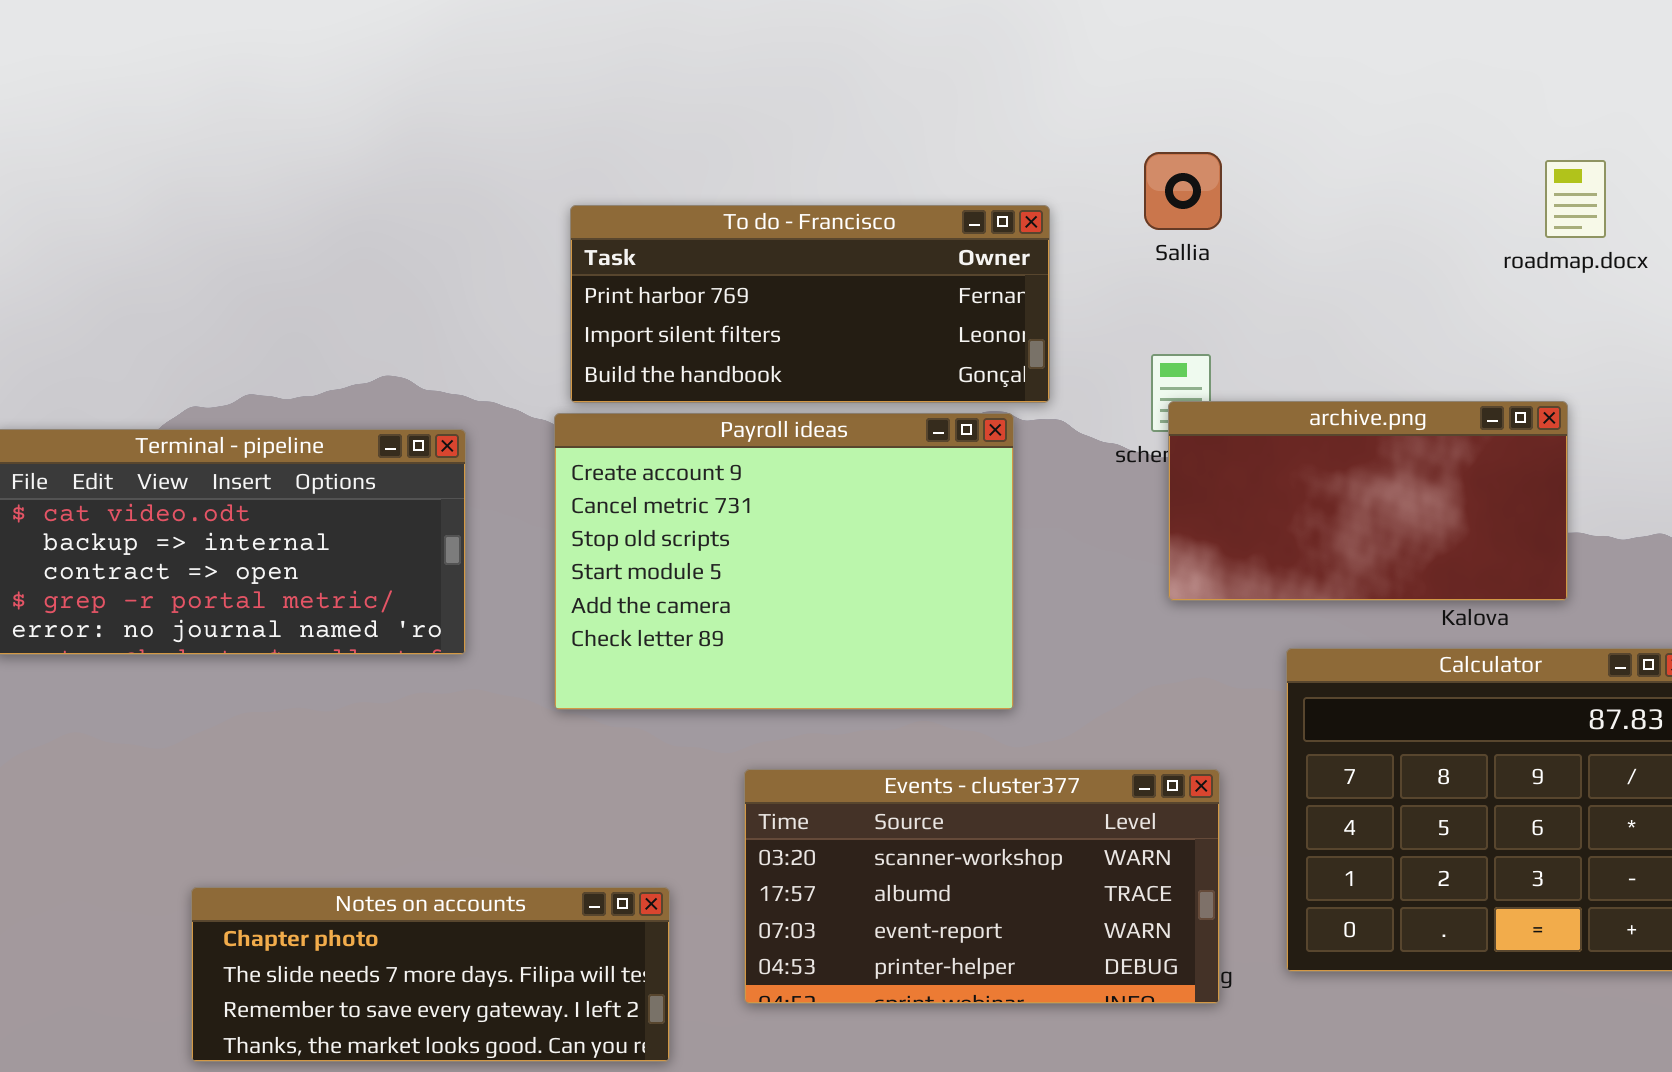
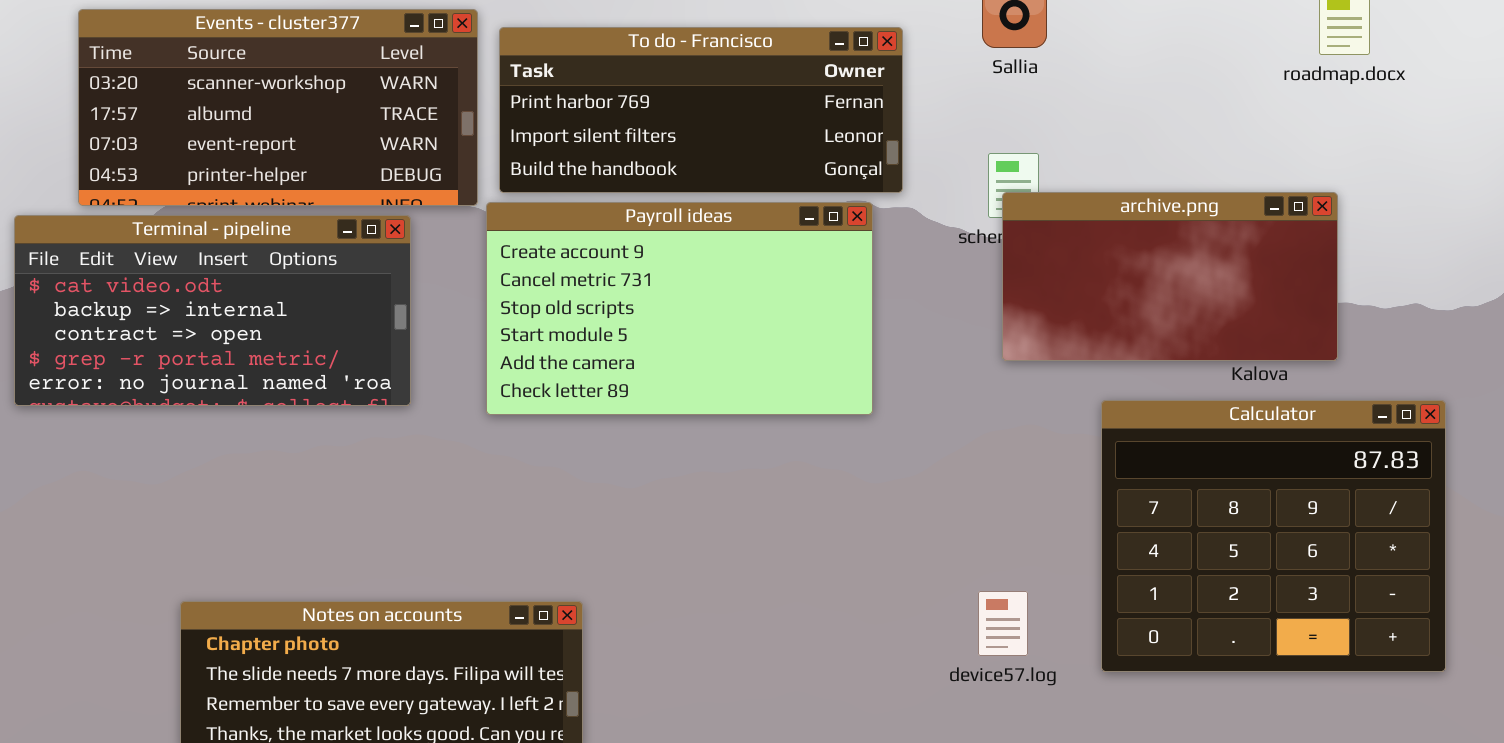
Payroll ideas: [554,413,1014,710] -> [486,202,873,415], resized
Events - cluster377: [744,769,1220,1004] -> [78,9,478,206], moved

